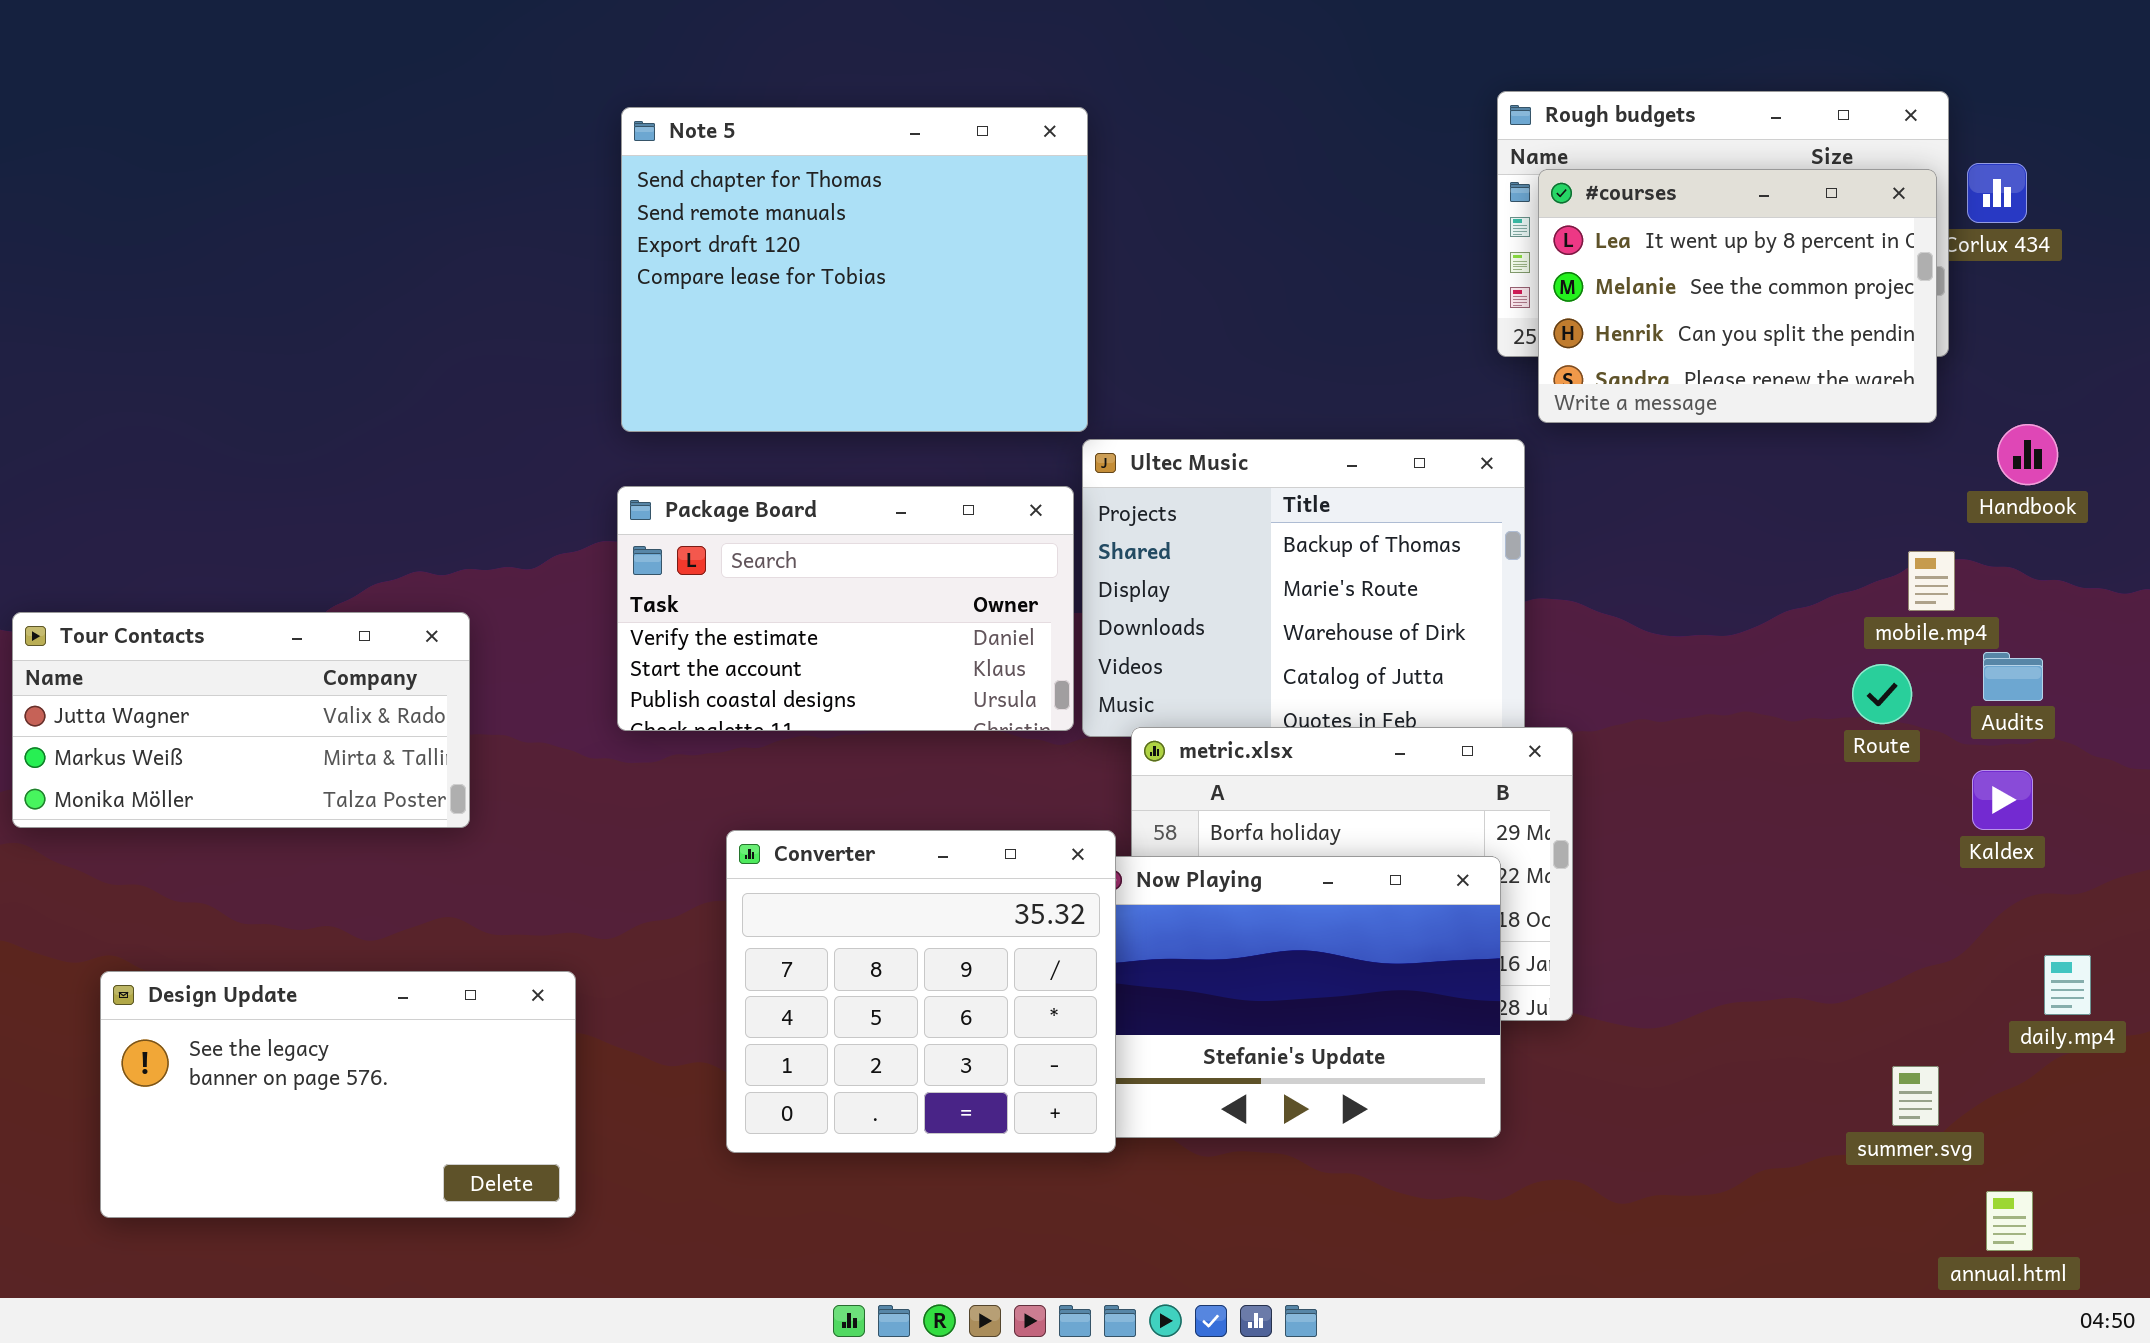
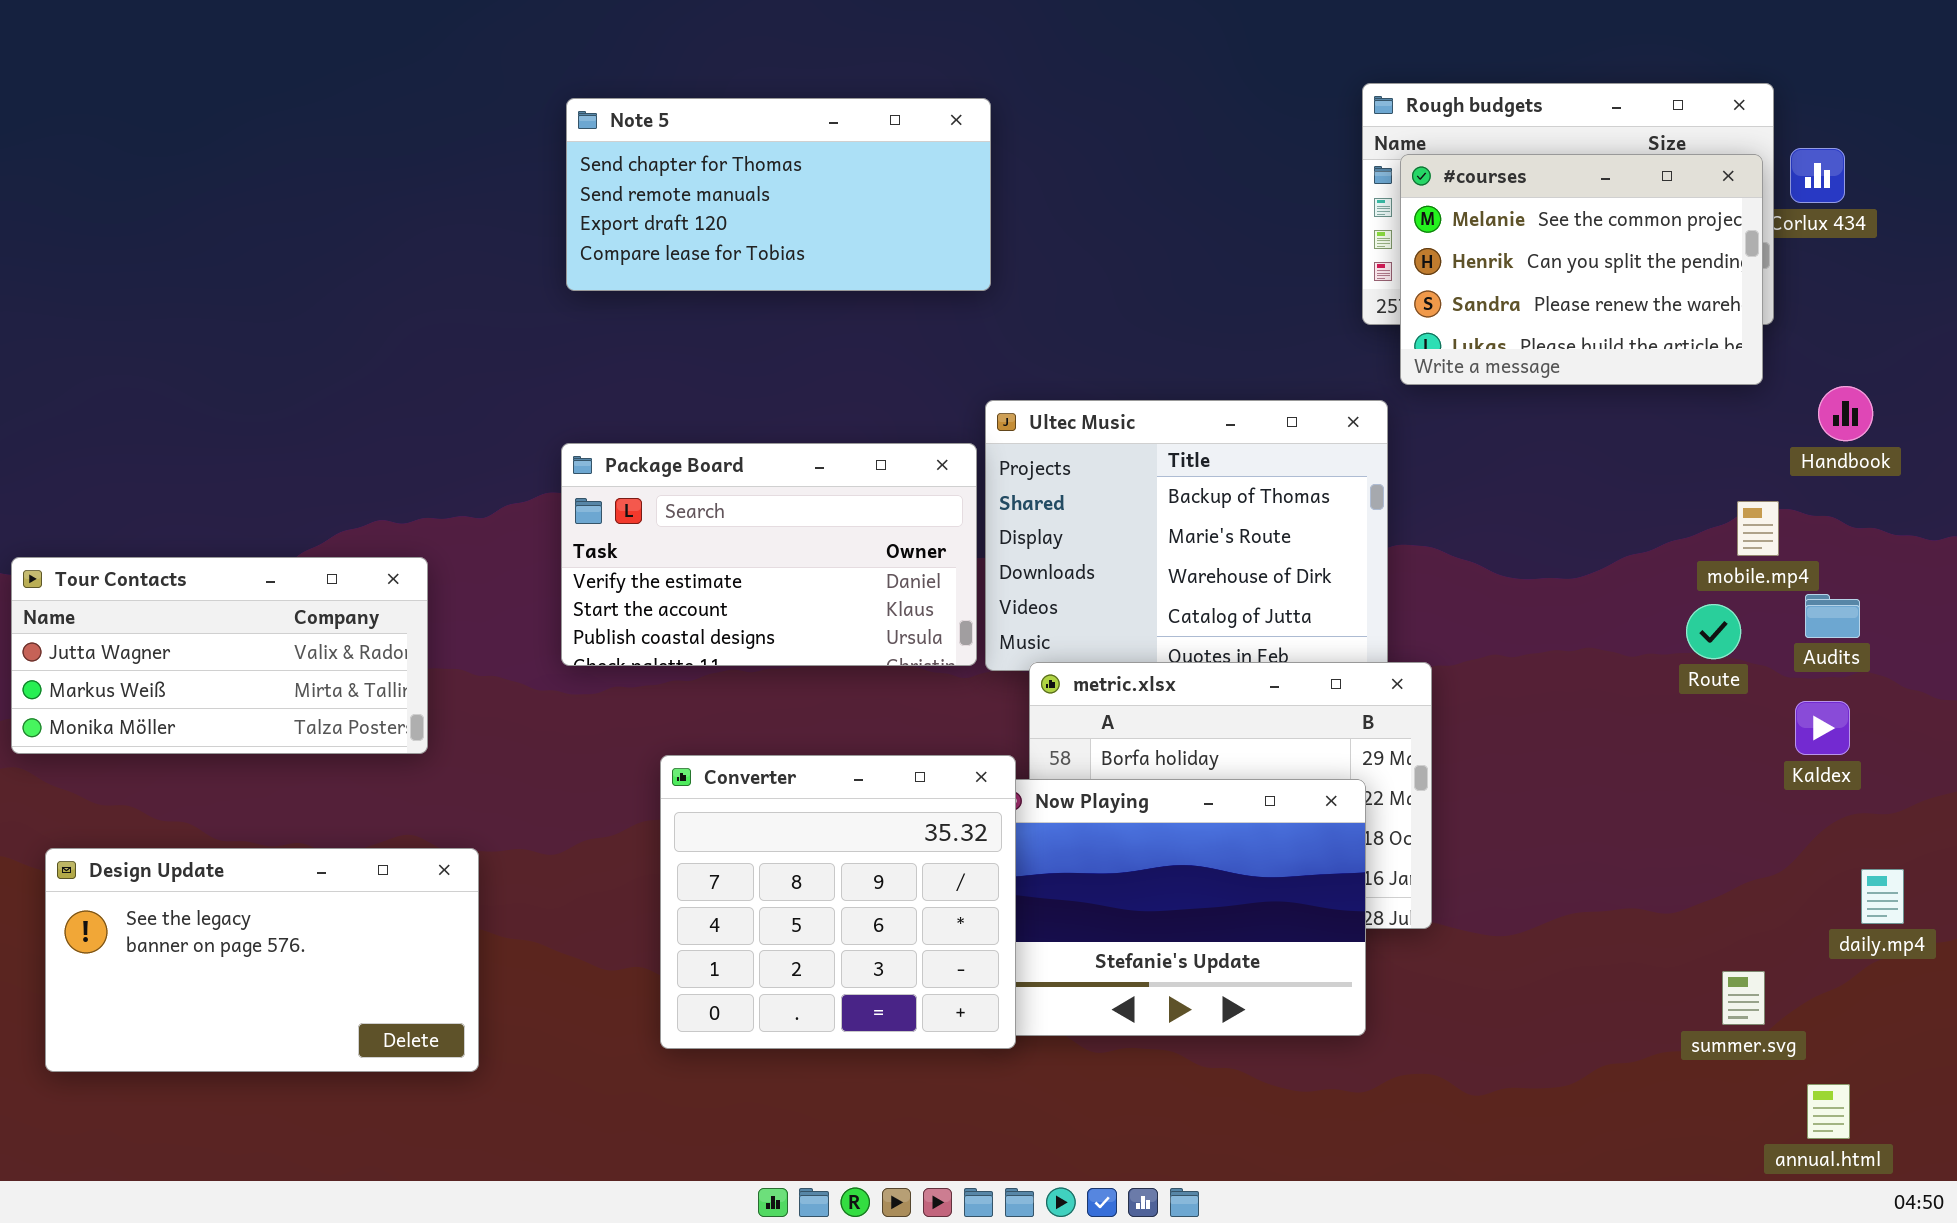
Note 5: [621,107,1088,432] -> [566,98,991,291], resized
#courses: [1538,169,1937,423] -> [1400,154,1763,385], scrolled down 1 row
Design Update: [100,971,576,1218] -> [45,848,479,1072], moved

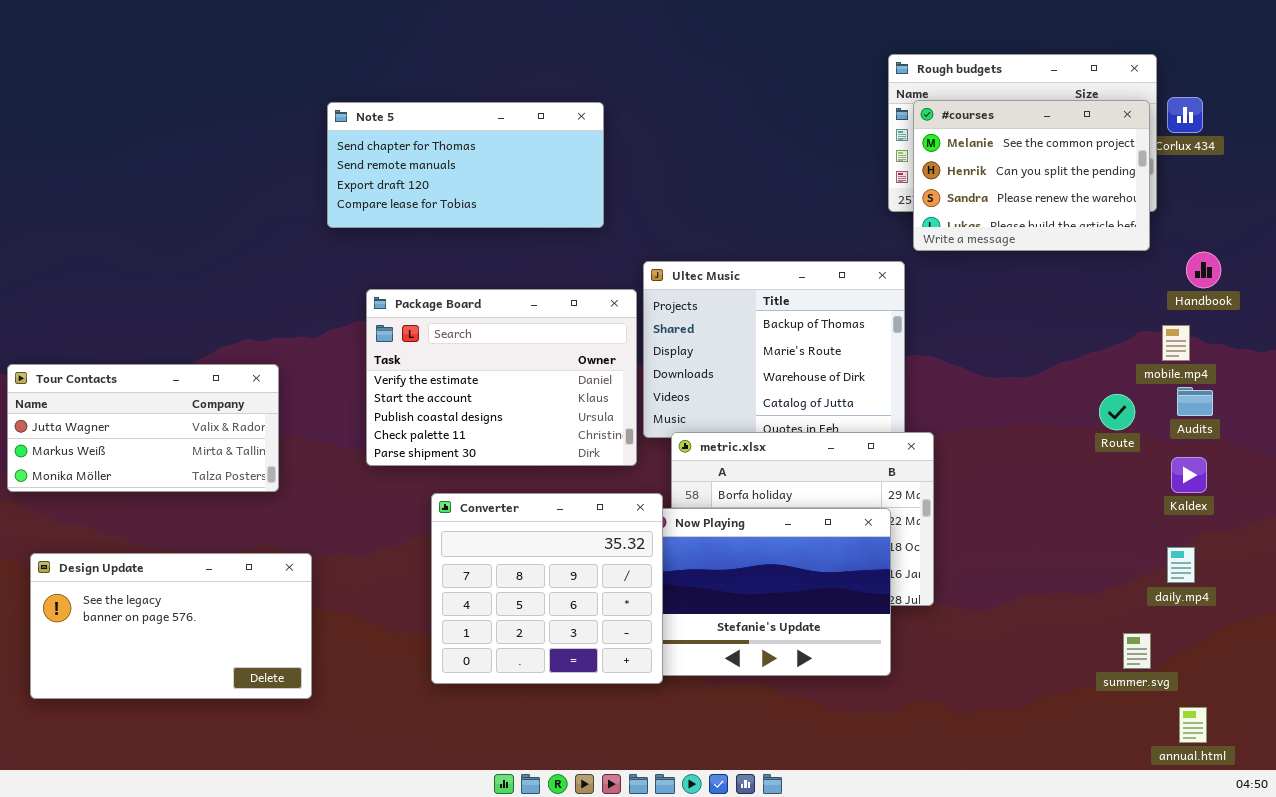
Note 5: [566,98,991,291] -> [327,102,604,228], moved
Package Board: [561,443,977,666] -> [366,289,637,466], resized
mobile.mp4: [1737,501,1779,556] -> [1162,325,1190,361], moved
daily.mp4: [1861,869,1904,924] -> [1167,547,1195,583], moved

